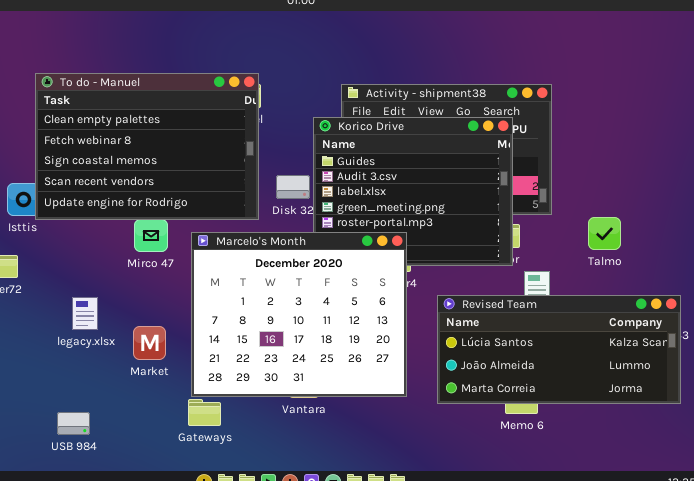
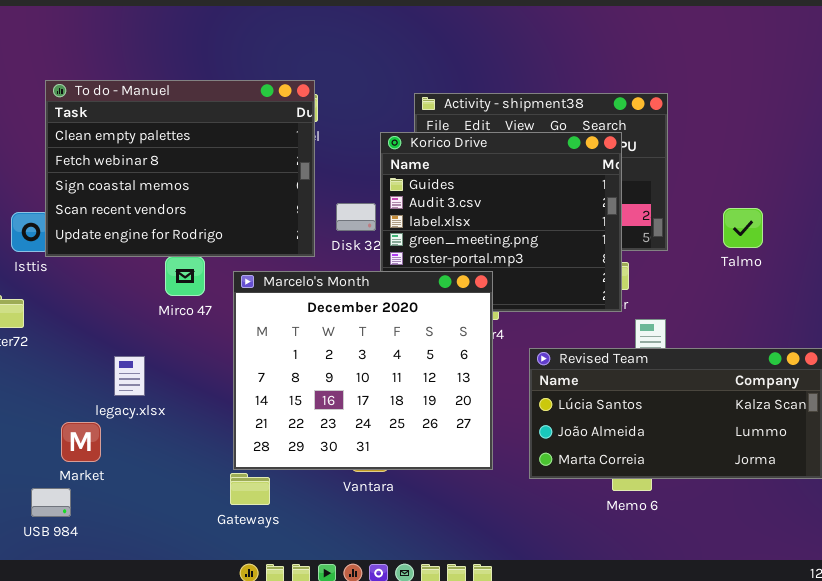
Talmo: [588,217,621,250] -> [723,208,763,248], moved
legacy.xlsx: [72,297,98,330] -> [114,356,145,396], moved
Market: [133,326,166,360] -> [61,422,101,462], moved
USB 984: [57,412,90,435] -> [31,488,71,517], moved

